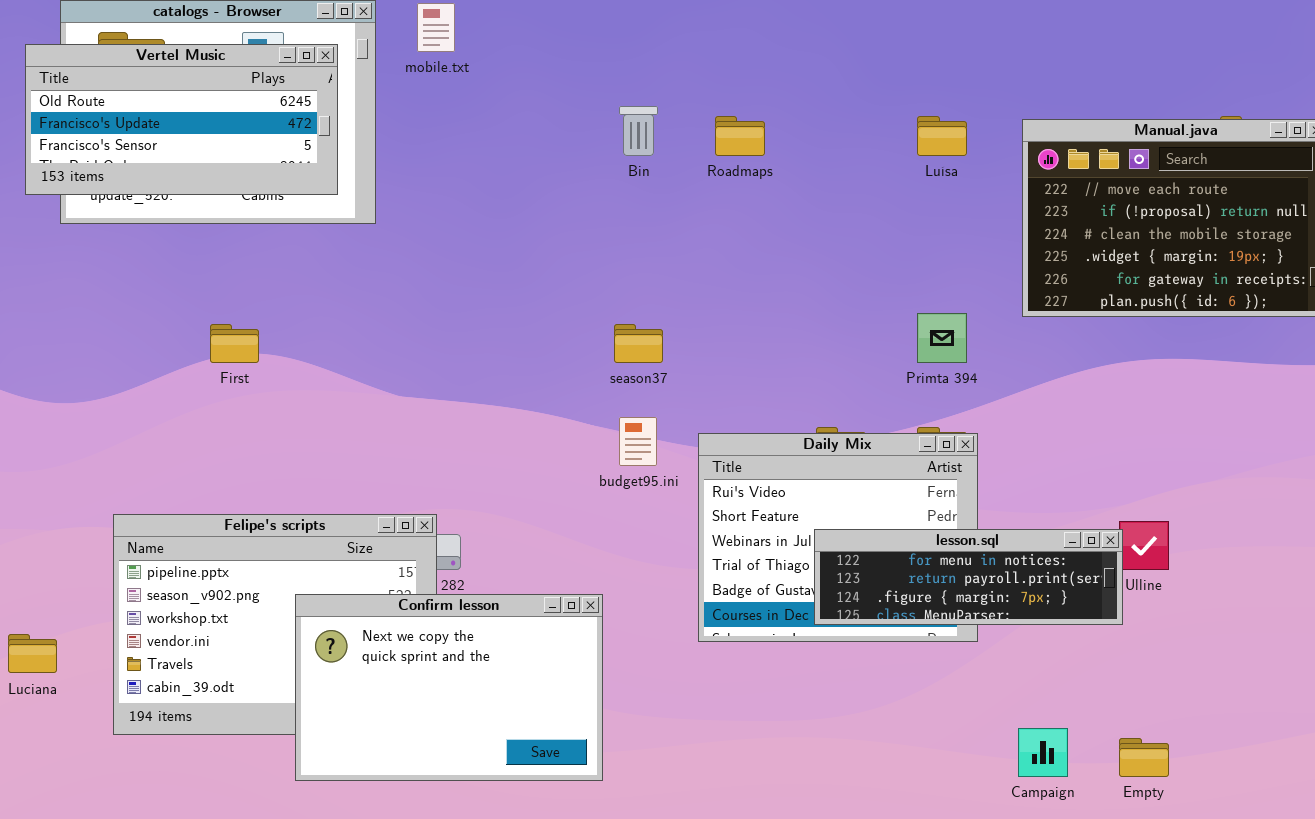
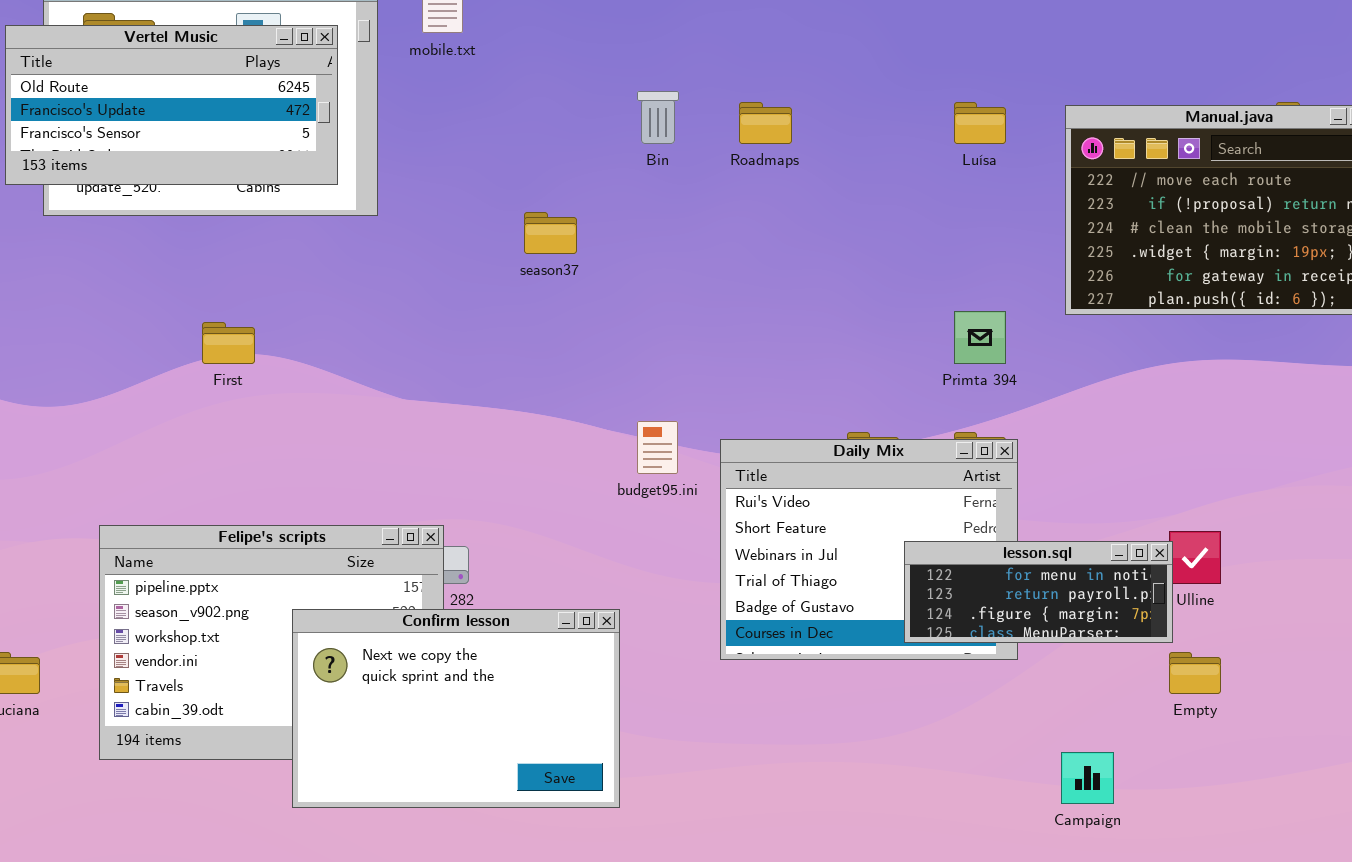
season37: [614,324,663,363] -> [524,212,577,254], moved
lesson.sql: [814,529,1123,625] -> [904,541,1173,643], resized
Empty: [1119,738,1169,777] -> [1169,652,1221,694], moved

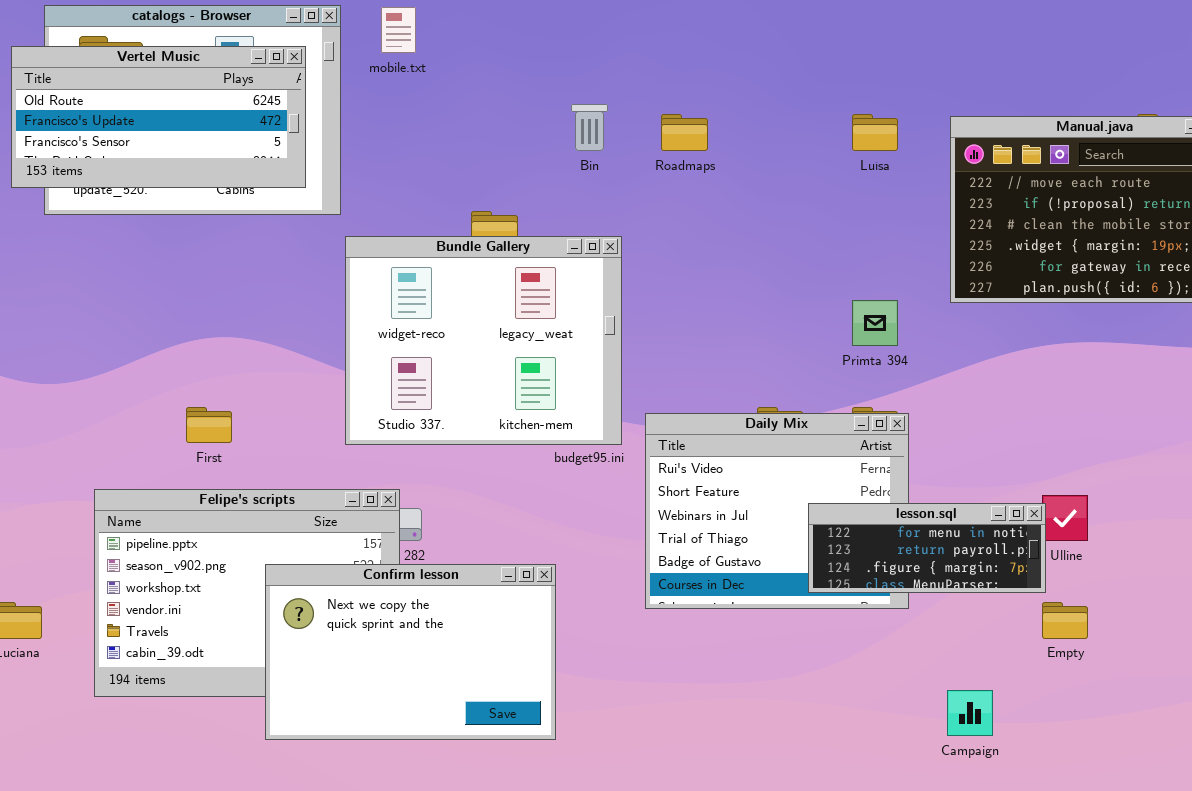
Bundle Gallery: none -> [345,236,622,445], opened
First: [202,322,255,364] -> [186,407,232,443], moved

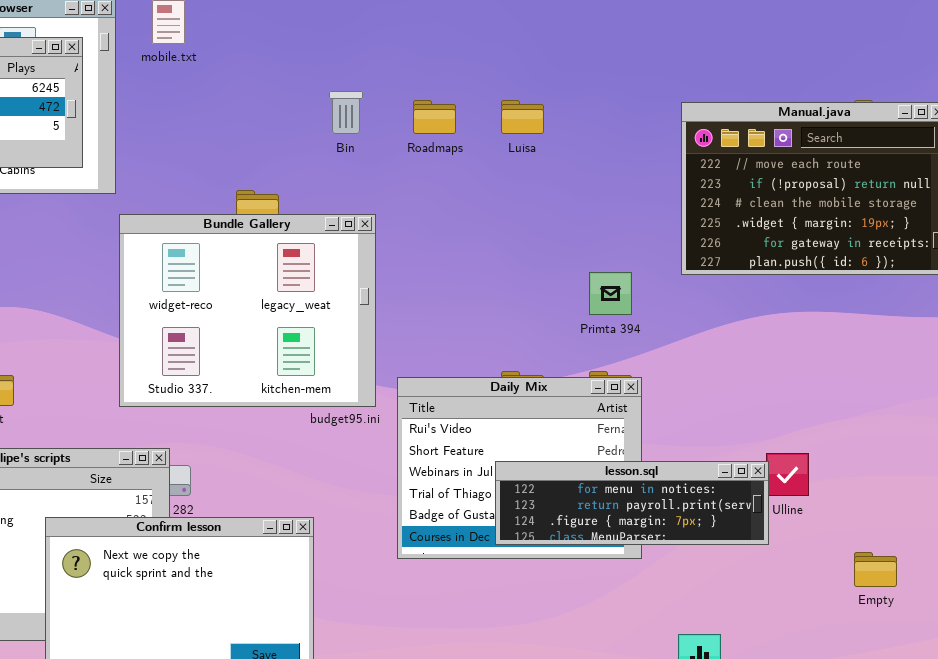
Luísa: [852,114,898,151] -> [501,100,544,134], moved
lesson.sql: [808,503,1046,593] -> [495,461,769,545], resized
Empty: [1042,602,1088,639] -> [854,552,897,587], moved

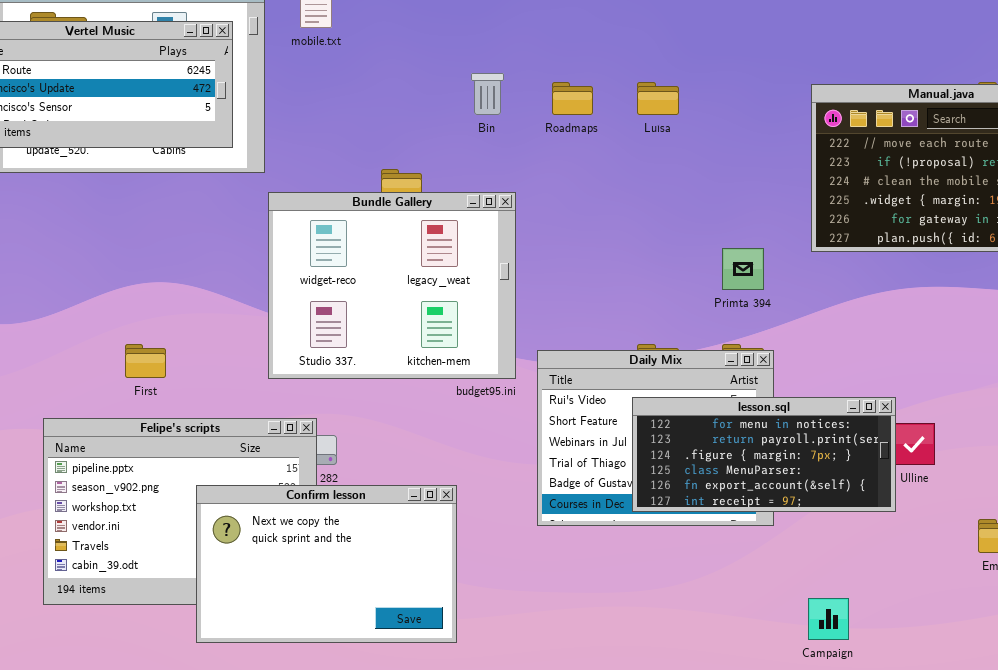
lesson.sql: [495,461,769,545] -> [632,397,896,512], resized

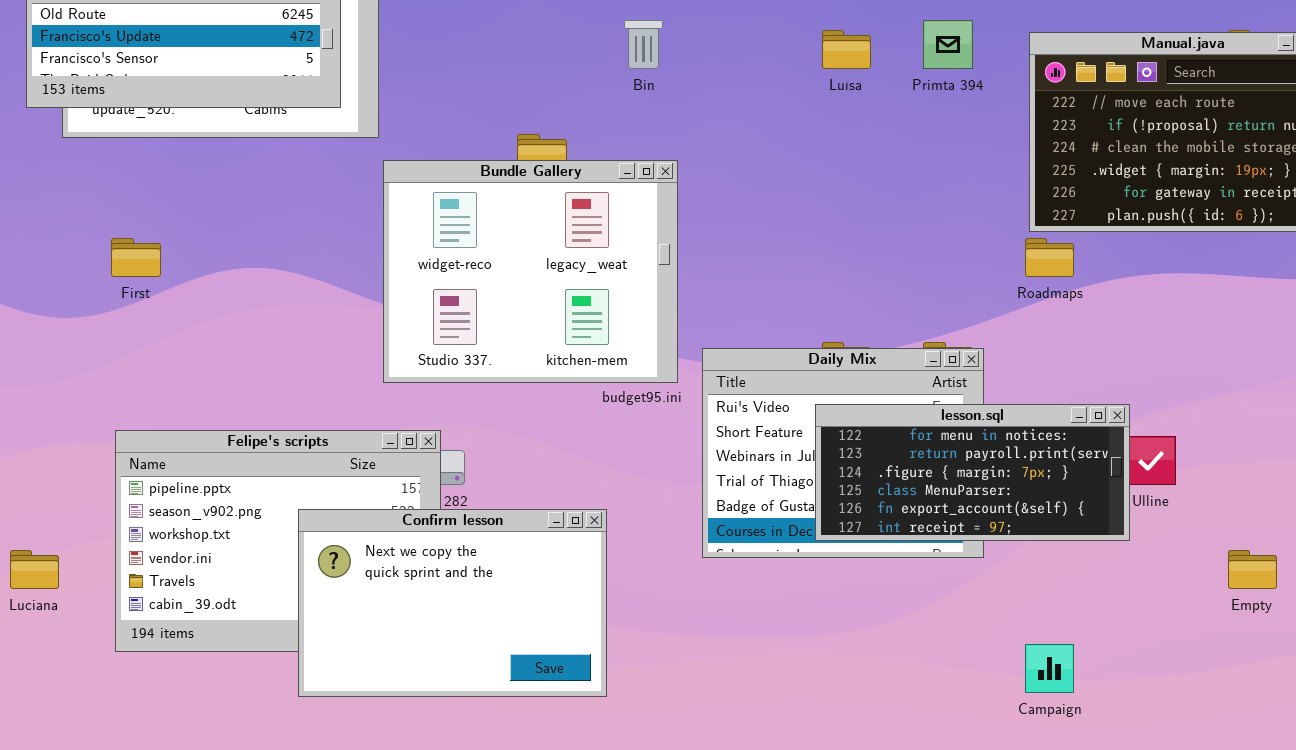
Roadmaps: [552,82,593,115] -> [1025,238,1074,277], moved
Primta 394: [722,248,764,290] -> [923,20,973,69], moved
First: [125,344,166,378] -> [111,238,161,277], moved

